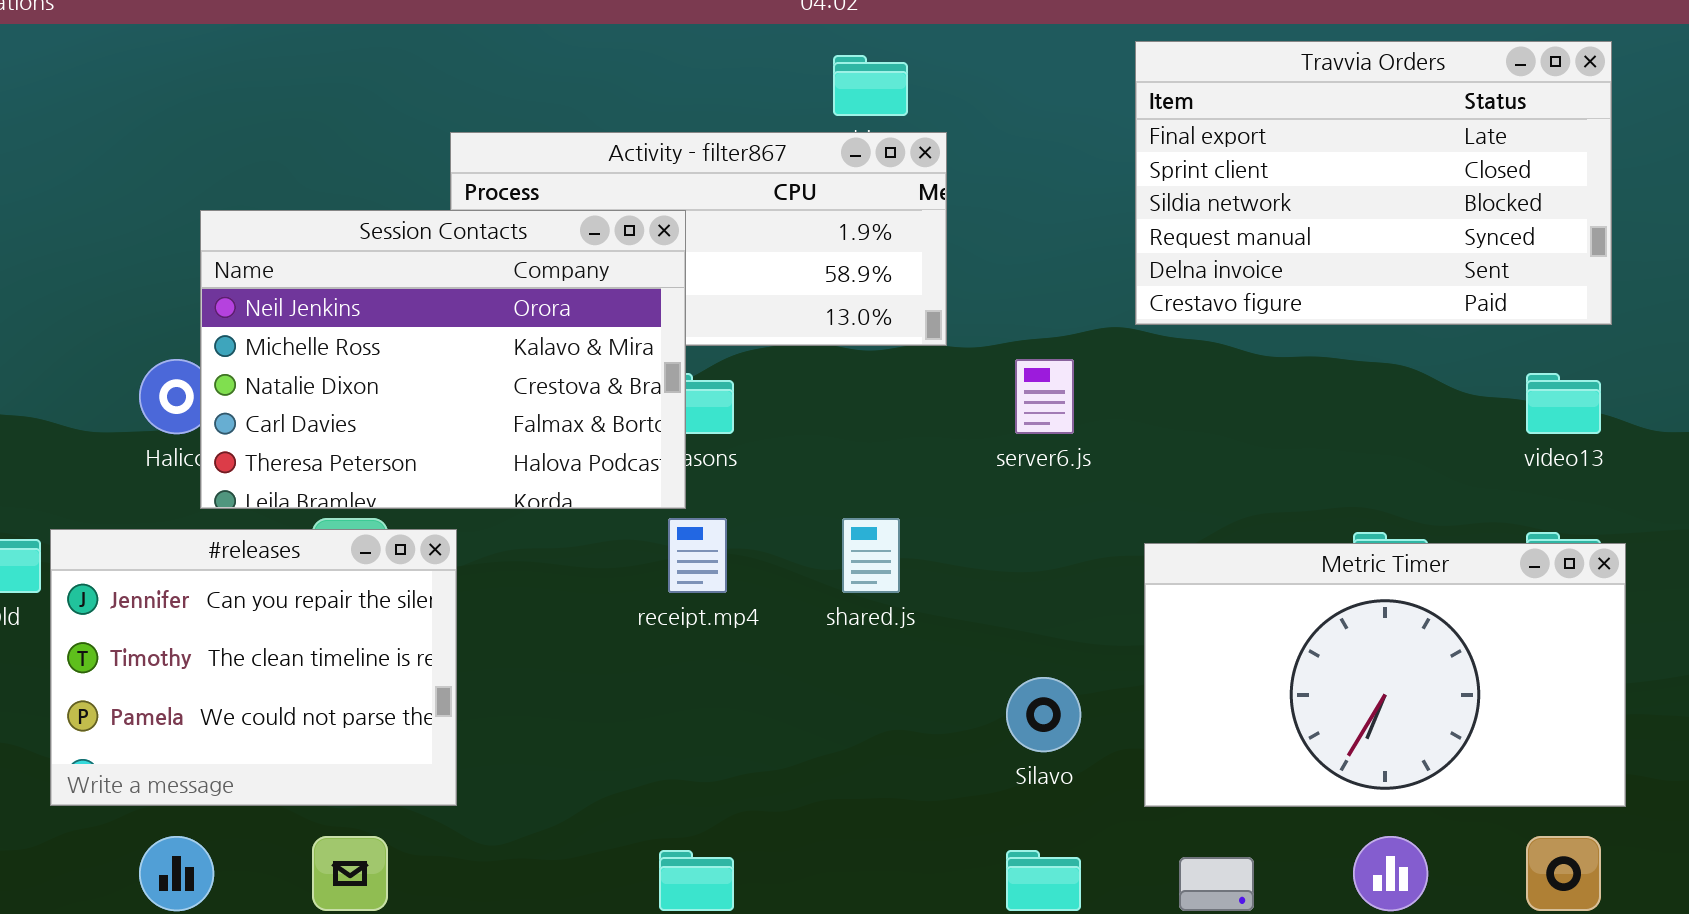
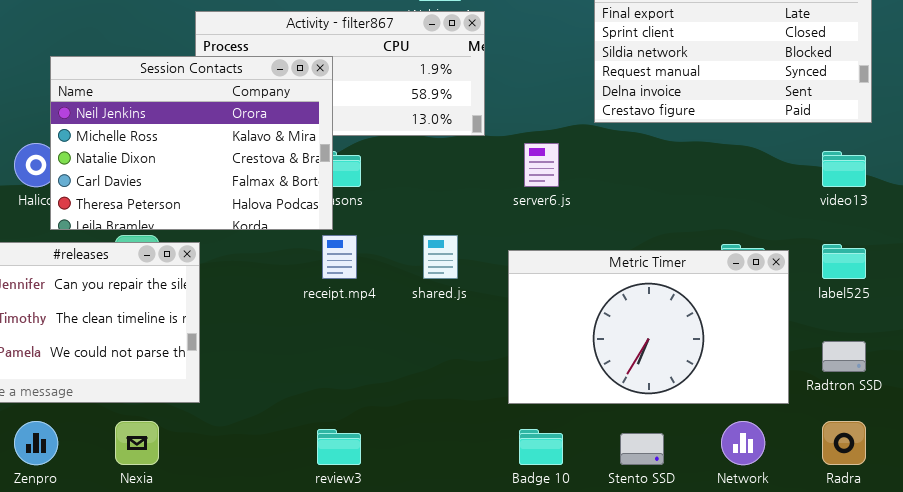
Metric Timer: [1144,543,1626,807] -> [508,250,789,404], moved

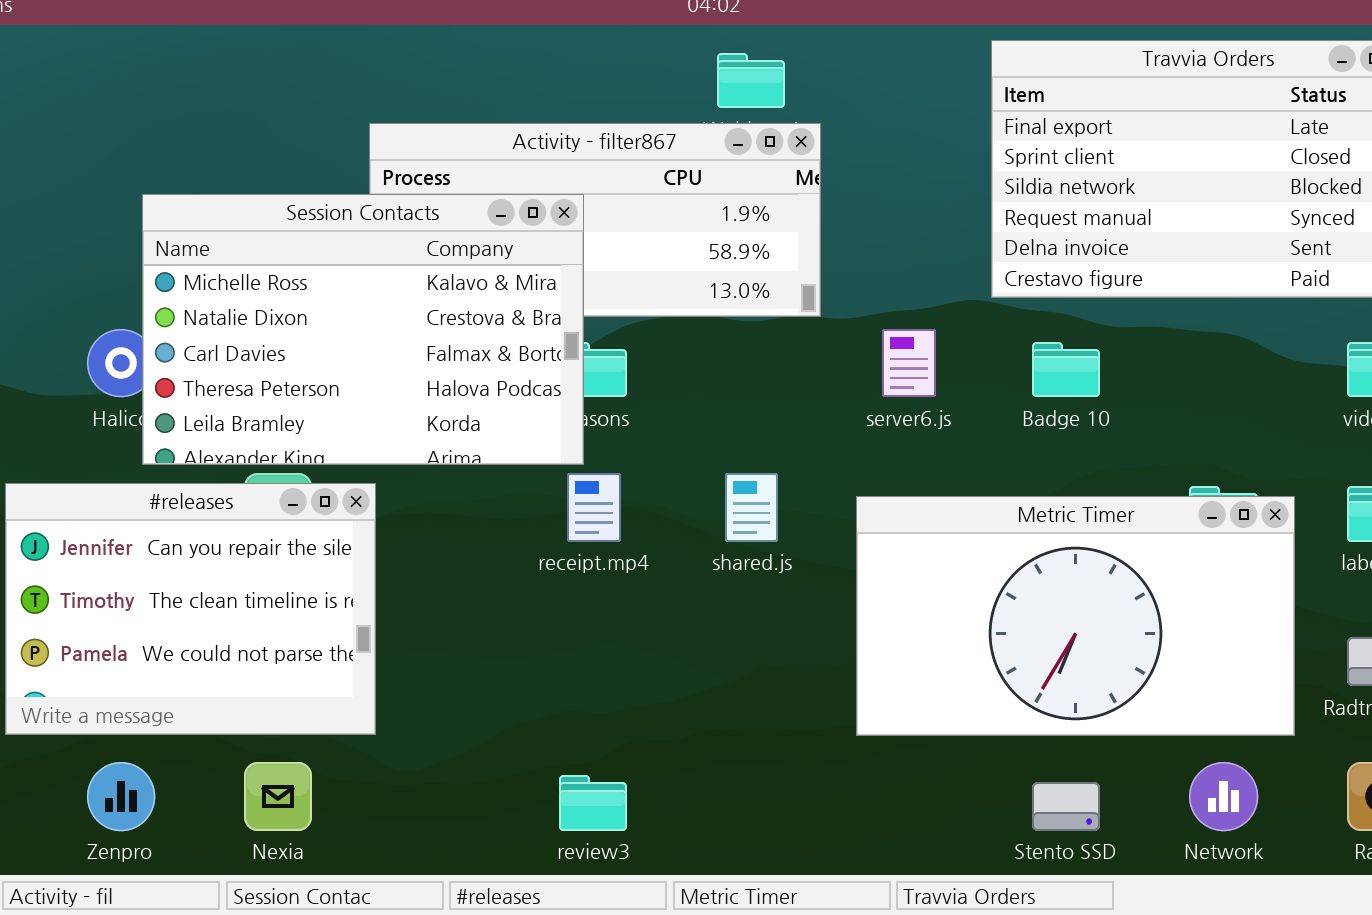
Session Contacts: [50,56,333,230] -> [142,194,584,465], scrolled down 1 row
Badge 10: [519,429,563,465] -> [1032,342,1100,397], moved

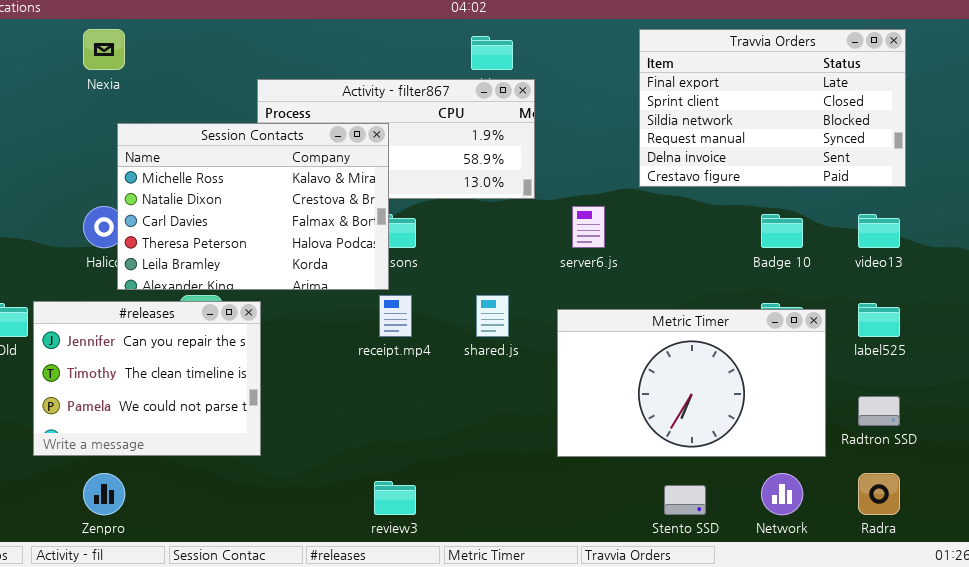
Badge 10: [1032,342,1100,397] -> [761,214,803,248], moved
Nexia: [244,762,312,831] -> [83,29,125,70], moved

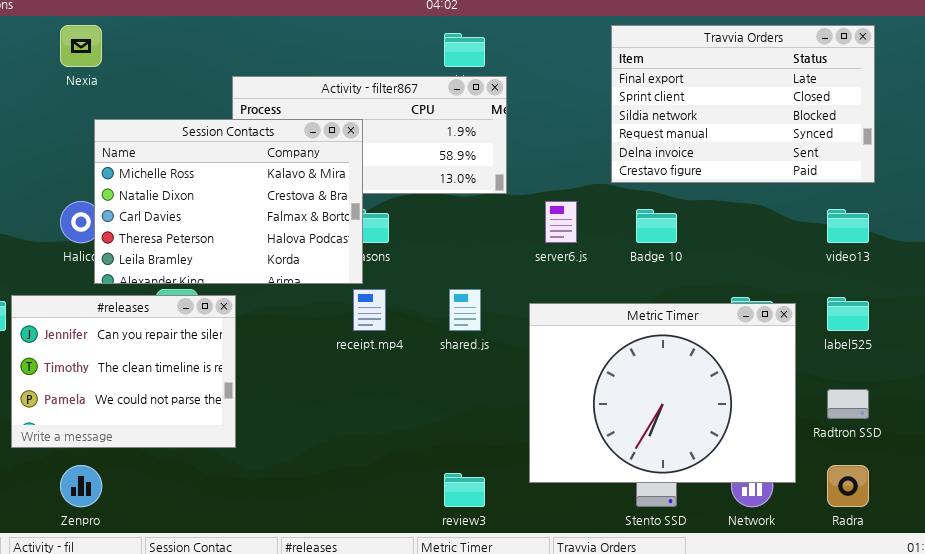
Badge 10: [761,214,803,248] -> [636,209,677,243], moved
Metric Timer: [557,309,826,457] -> [529,303,796,483], resized
review3: [374,481,416,515] -> [444,473,485,507], moved

